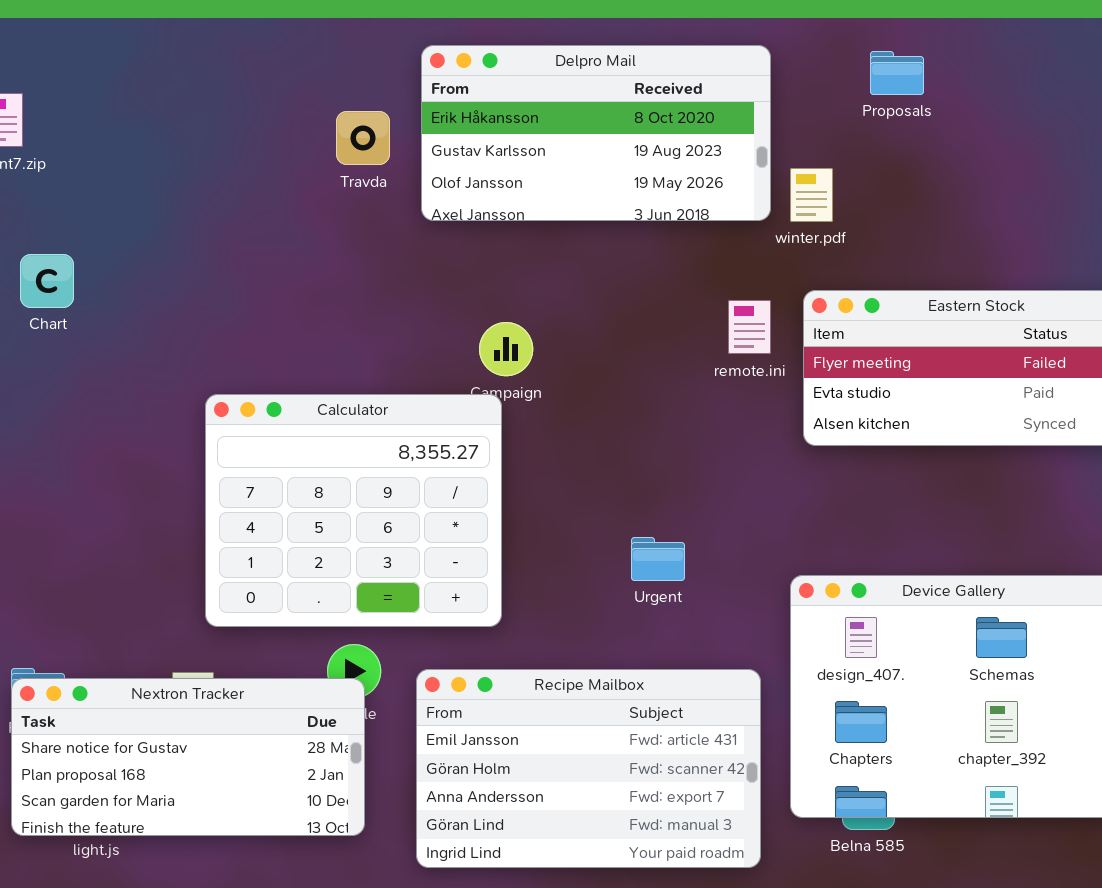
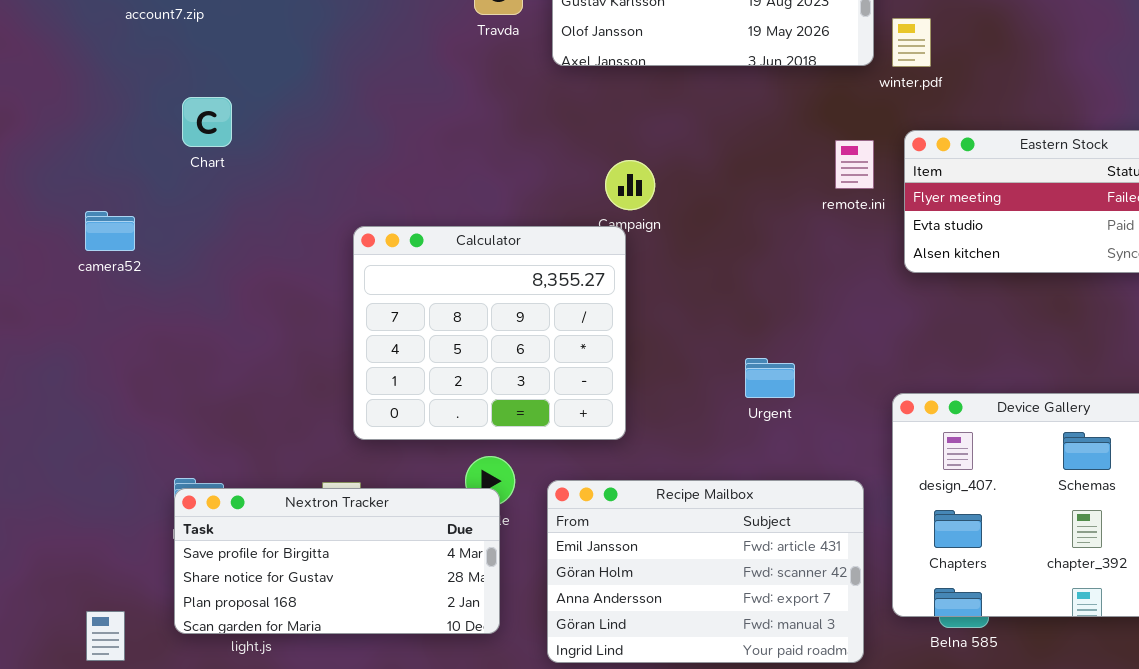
Nextron Tracker: [11,678,365,836] -> [174,488,500,634], scrolled up 1 row

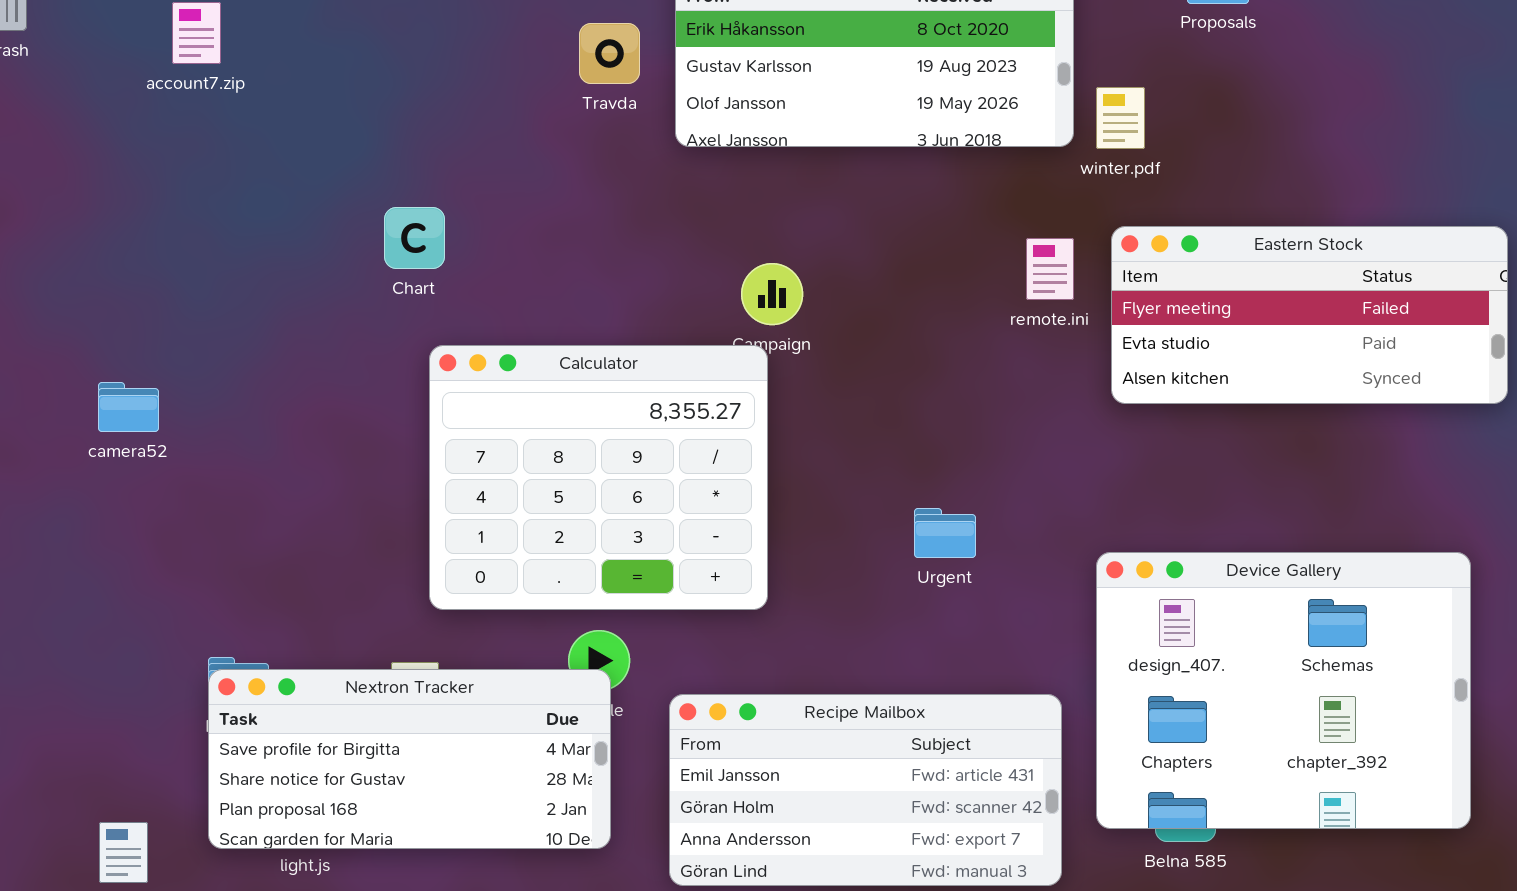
Chart: [182,97,232,147] -> [384,207,445,269], moved
camera52: [85,211,135,251] -> [98,382,159,432], moved
Recipe Mailbox: [547,480,864,663] -> [669,694,1062,886], resized

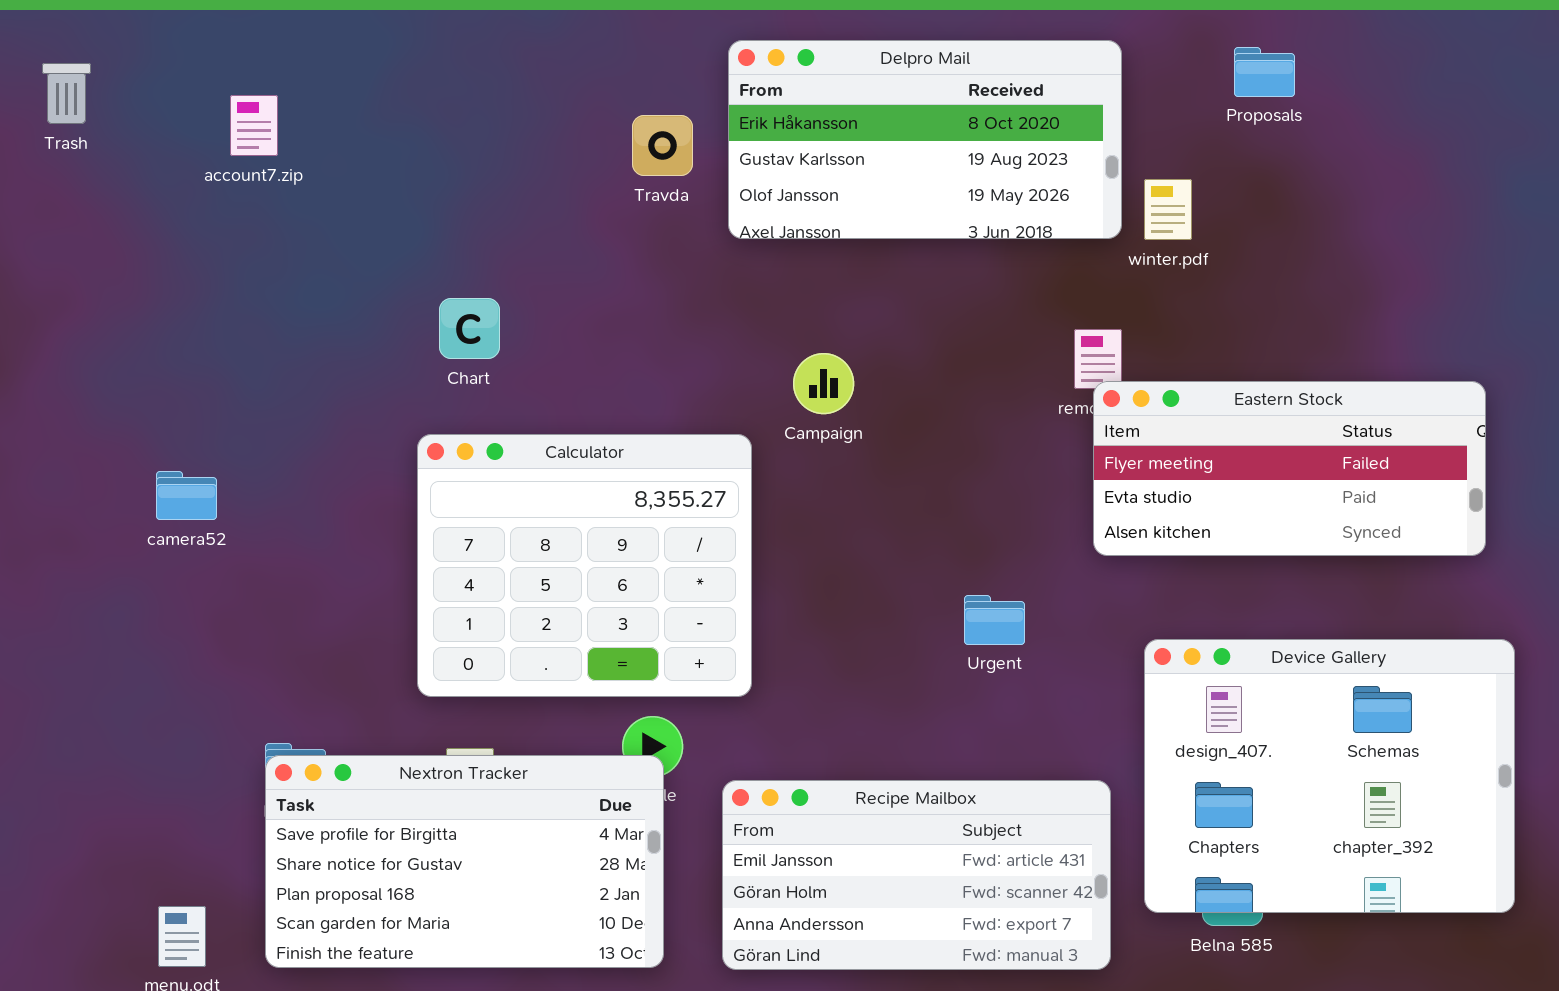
Eastern Stock: [1111,226,1508,404] -> [1093,381,1486,556], moved
Calculator: [429,345,768,610] -> [417,434,752,697], moved
Nextron Tracker: [208,669,611,849] -> [265,755,664,968], resized

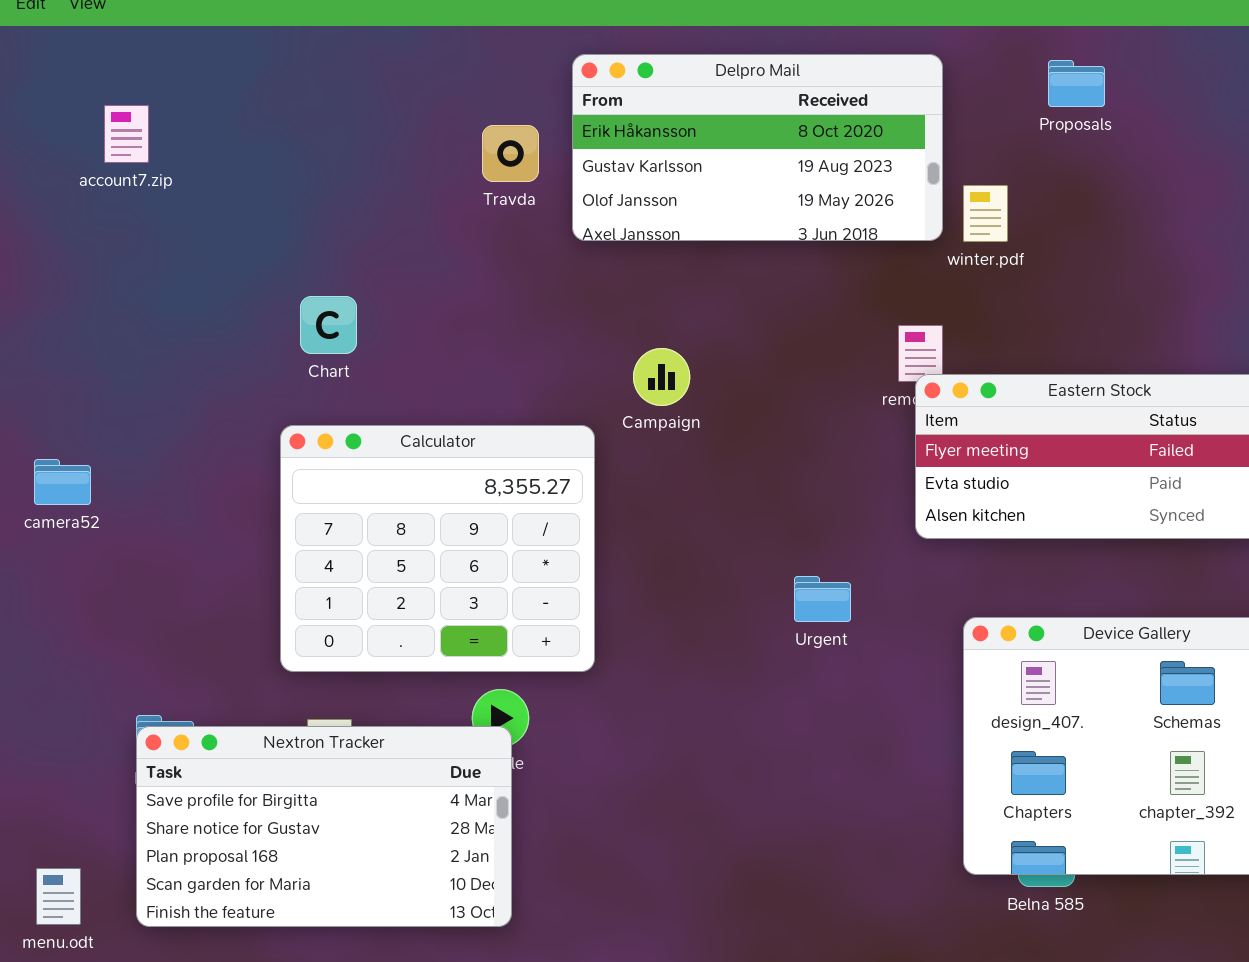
Recipe Mailbox: [722,780,1111,970] -> none, closed

